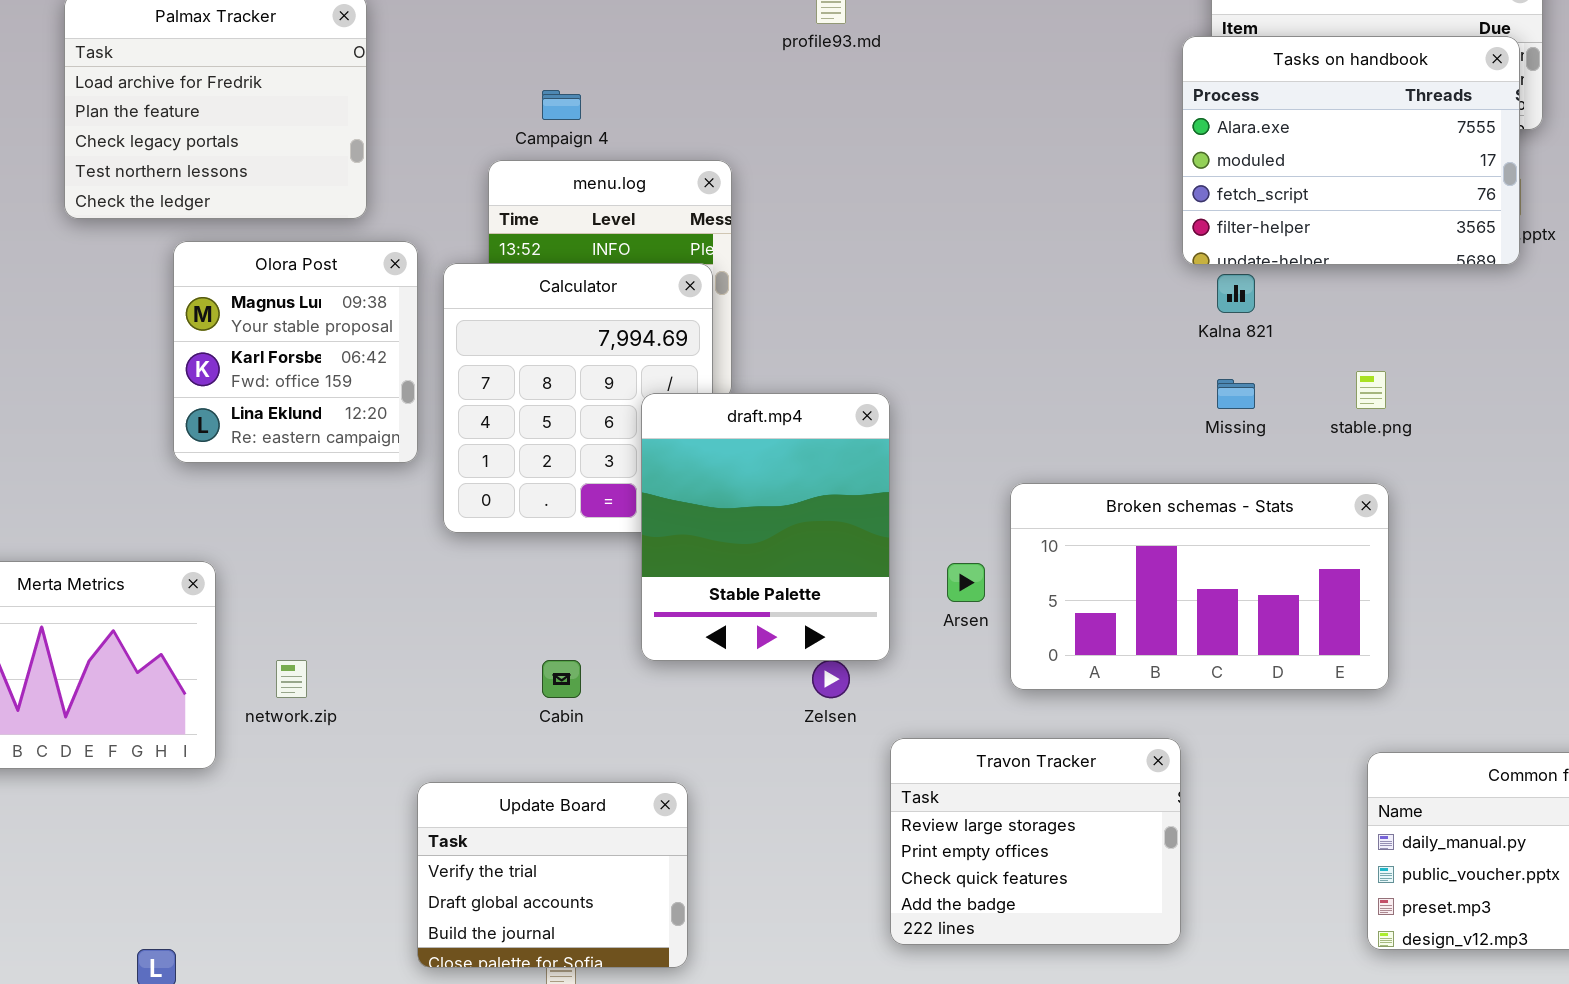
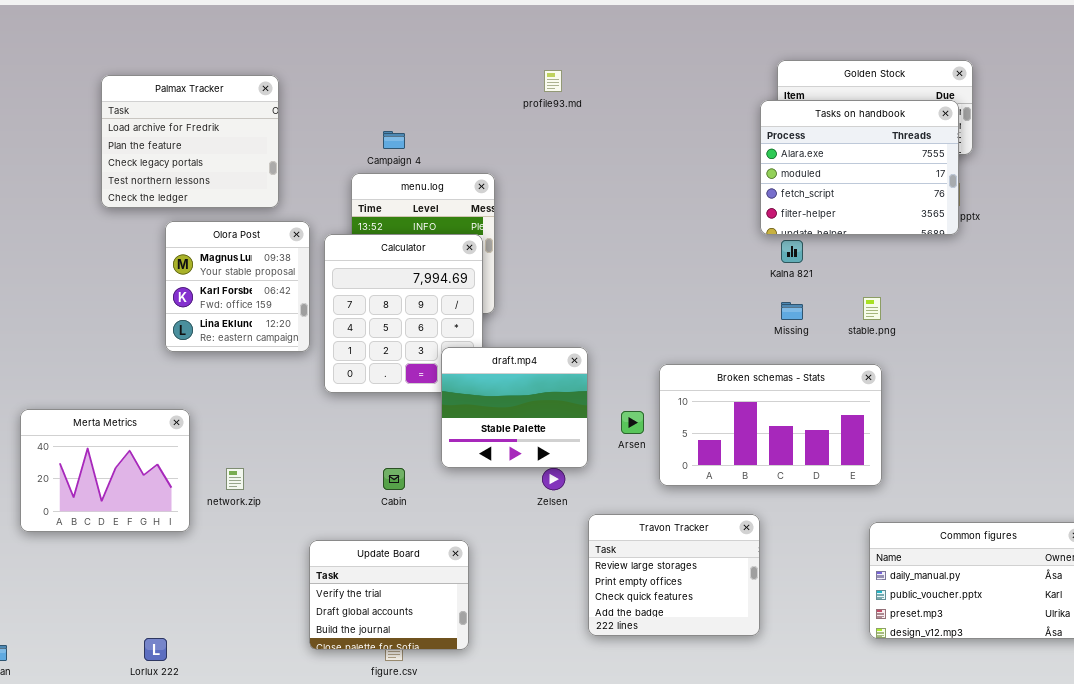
draft.mp4: [641,393,890,661] -> [441,347,588,468], resized

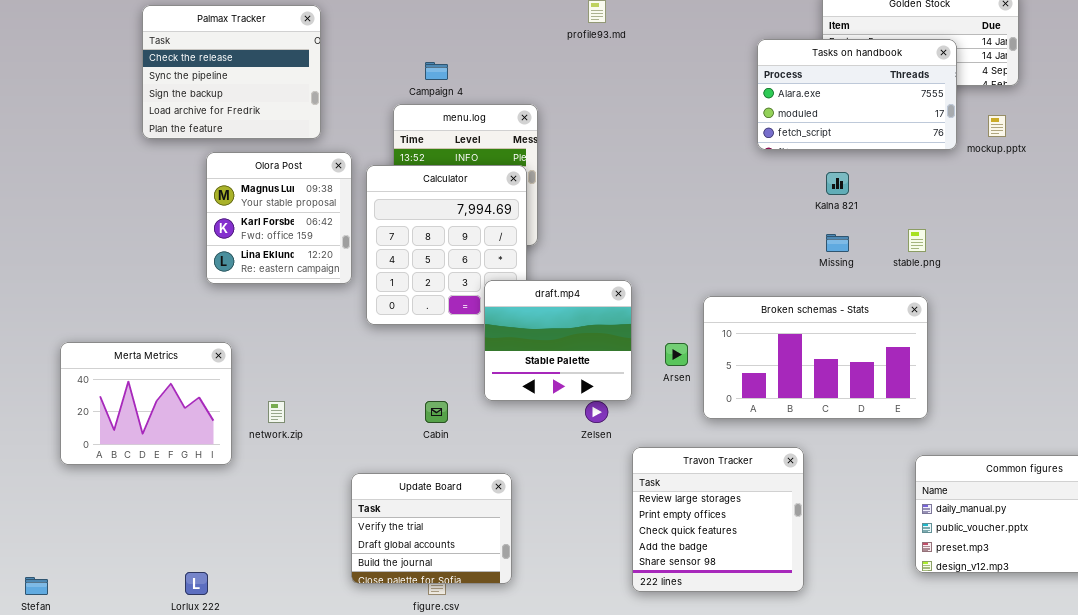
Palmax Tracker: [101,75,279,208] -> [142,5,321,139], scrolled up 3 rows
Tasks on handbook: [760,100,959,235] -> [757,39,957,150], moved, resized
Travon Tracker: [588,514,760,636] -> [632,447,804,592], resized

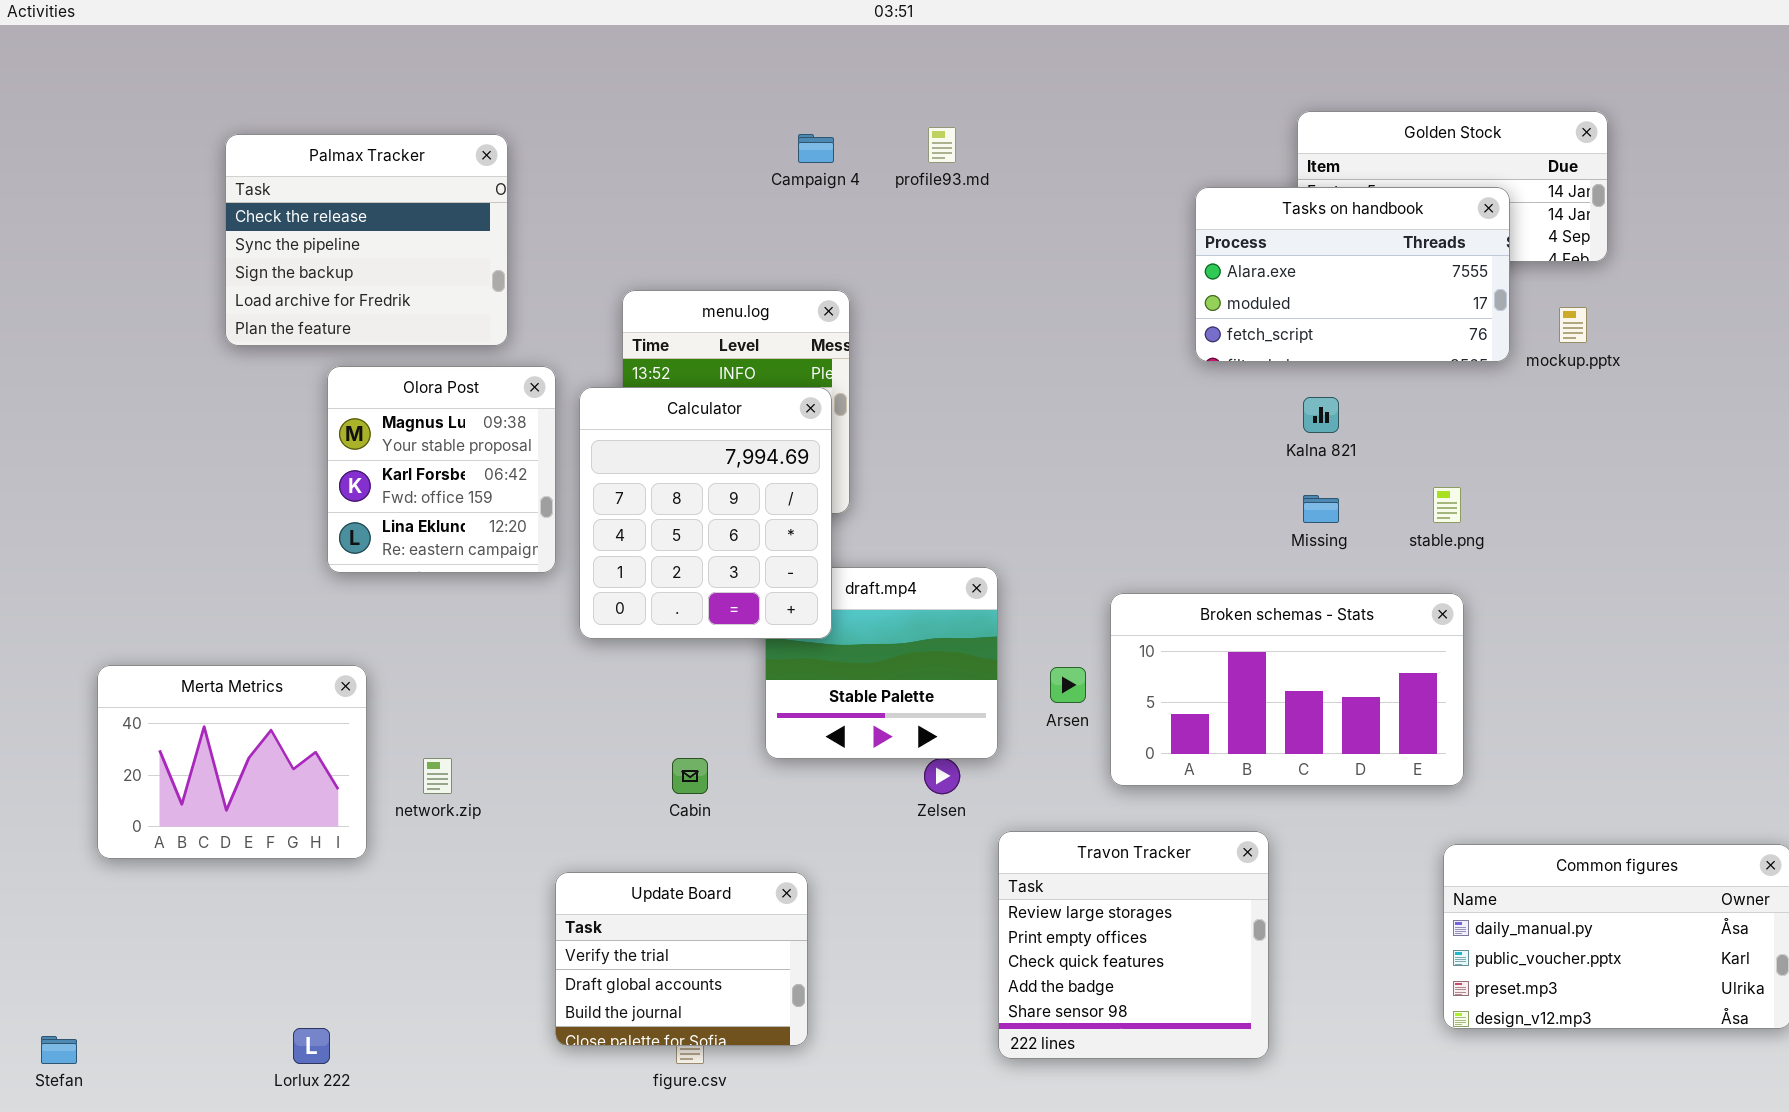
Campaign 4: [425,62,448,80] -> [798,134,834,163], moved
Calculator: [366,165,527,325] -> [579,387,832,639], raised

